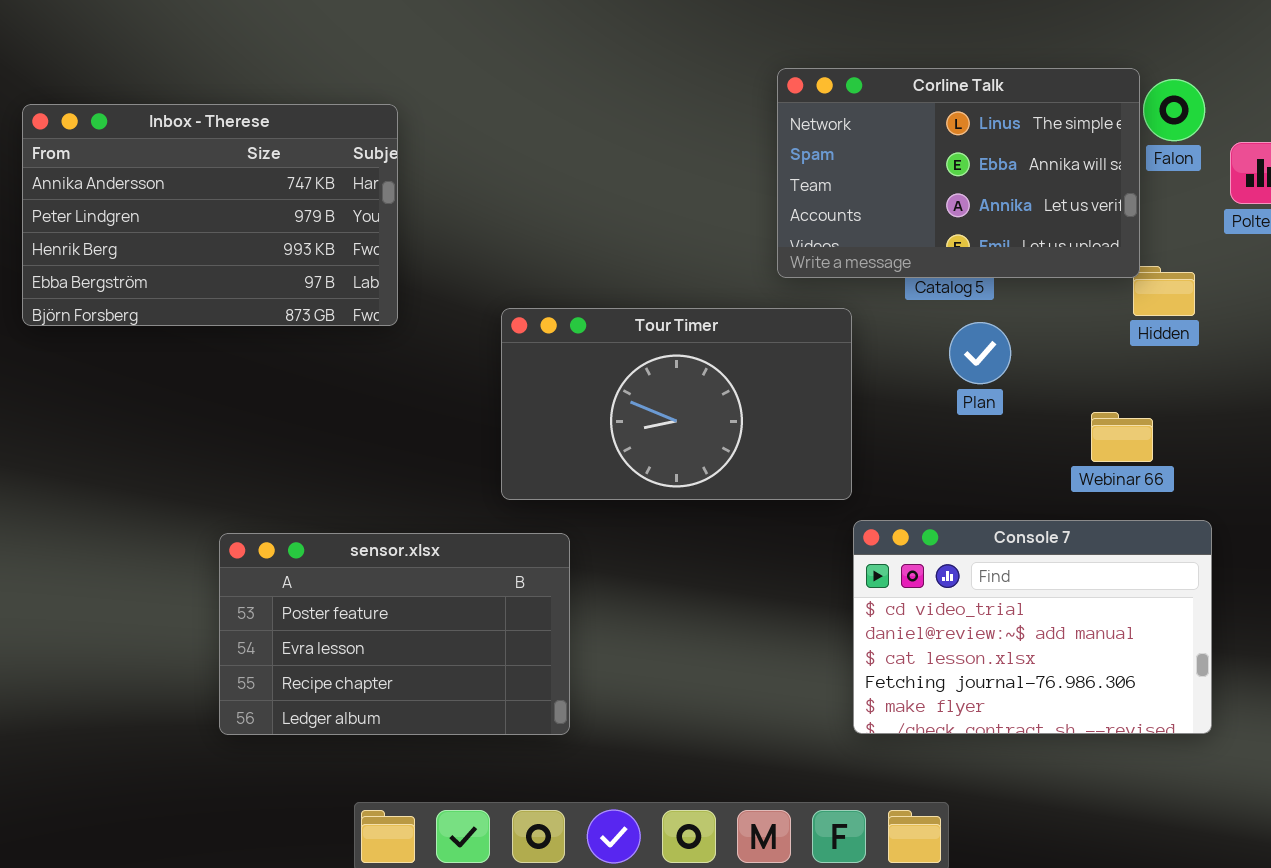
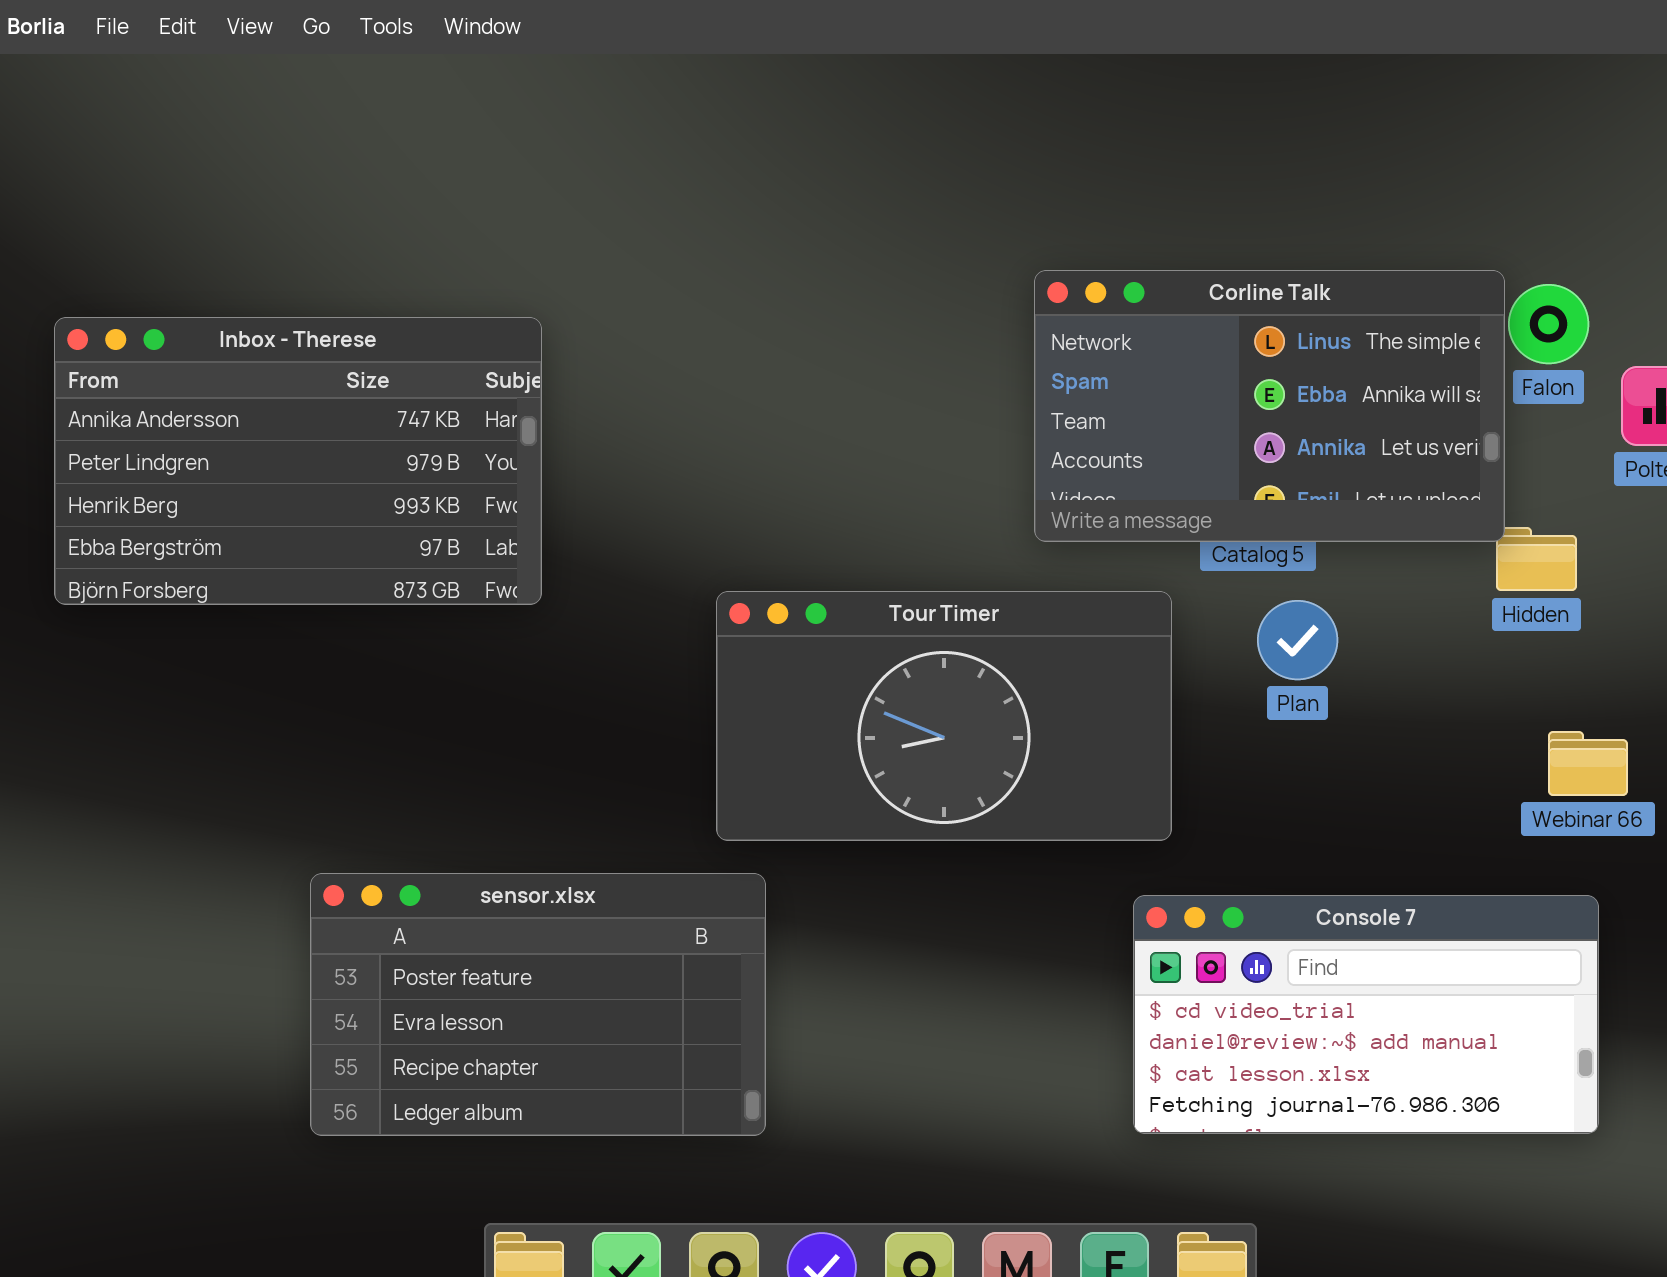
Tour Timer: [501,308,852,500] -> [716,591,1172,841], moved
Webinar 66: [1091,412,1153,462] -> [1548,731,1628,796], moved
Console 7: [853,520,1212,734] -> [1133,895,1599,1134], resized

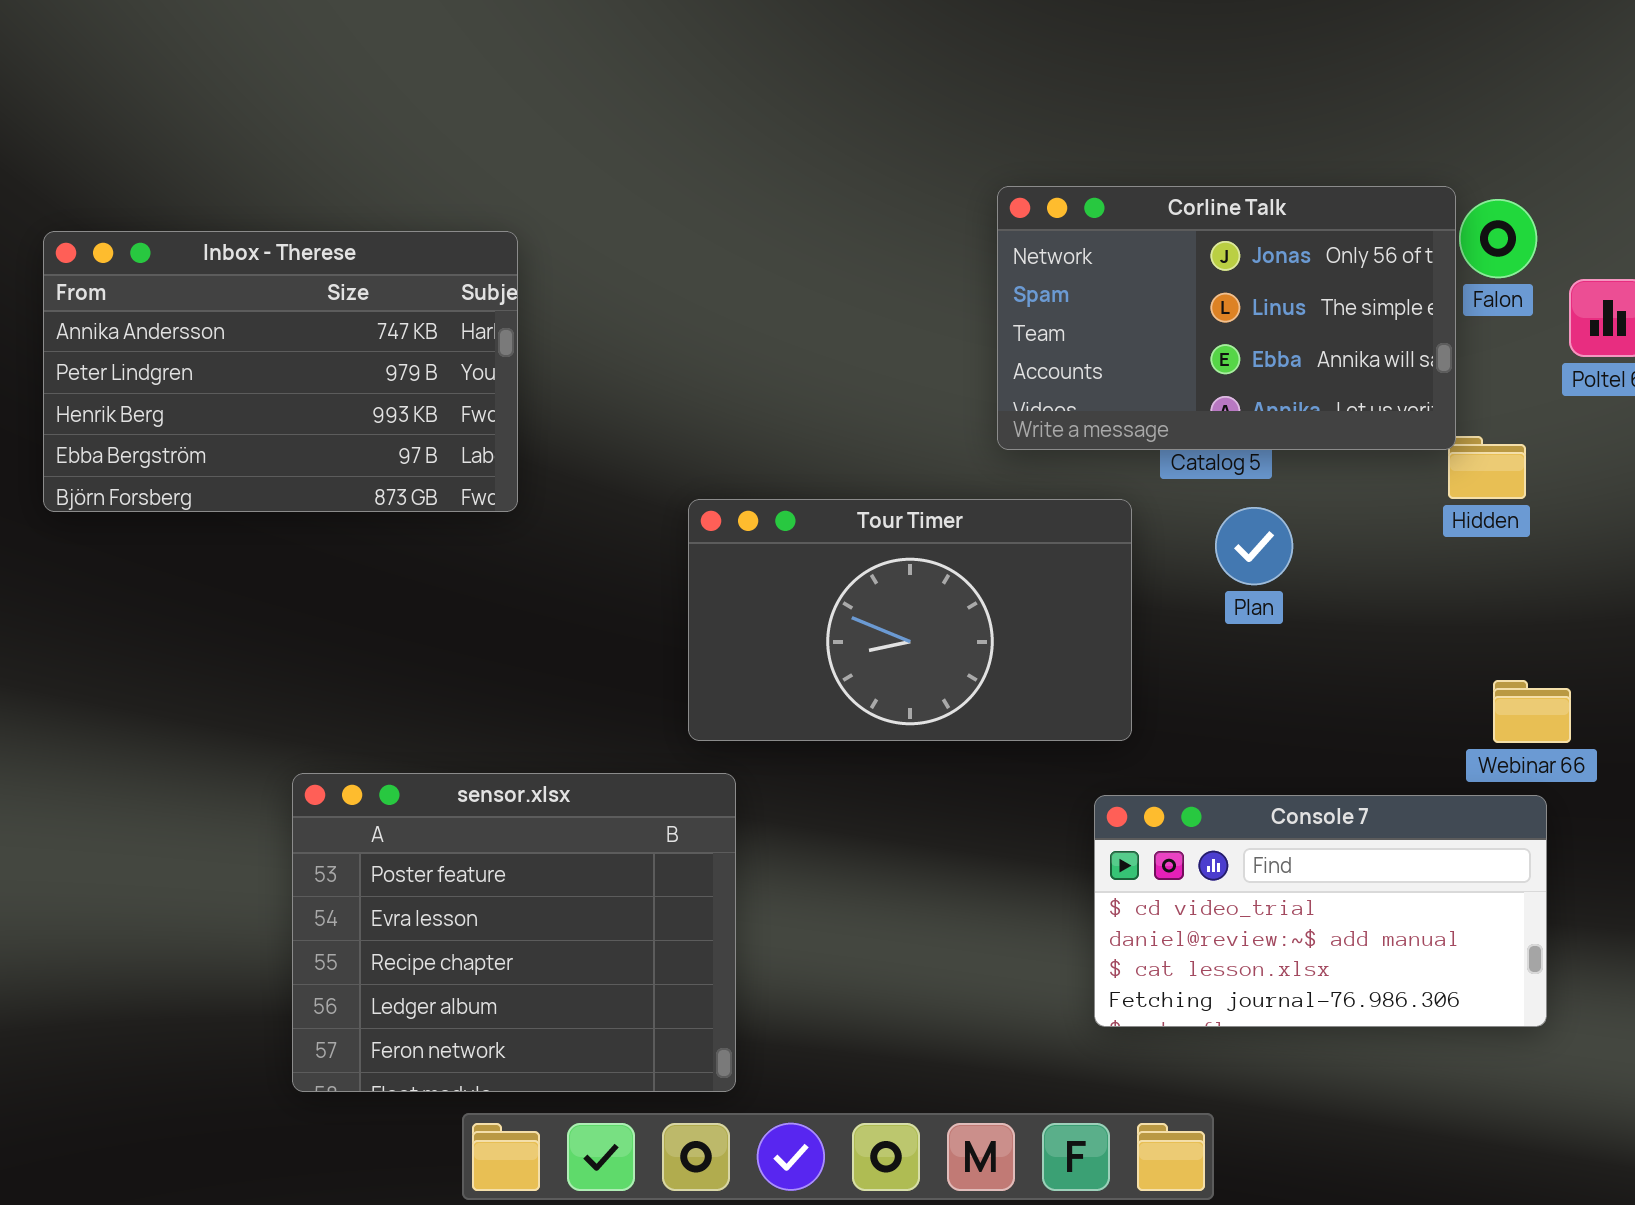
Corline Talk: [1034,270,1505,542] -> [997,186,1456,450], scrolled up 1 row
Webinar 66: [1548,731,1628,796] -> [1493,680,1571,743], moved
sensor.xlsx: [310,873,766,1136] -> [292,773,736,1092], resized

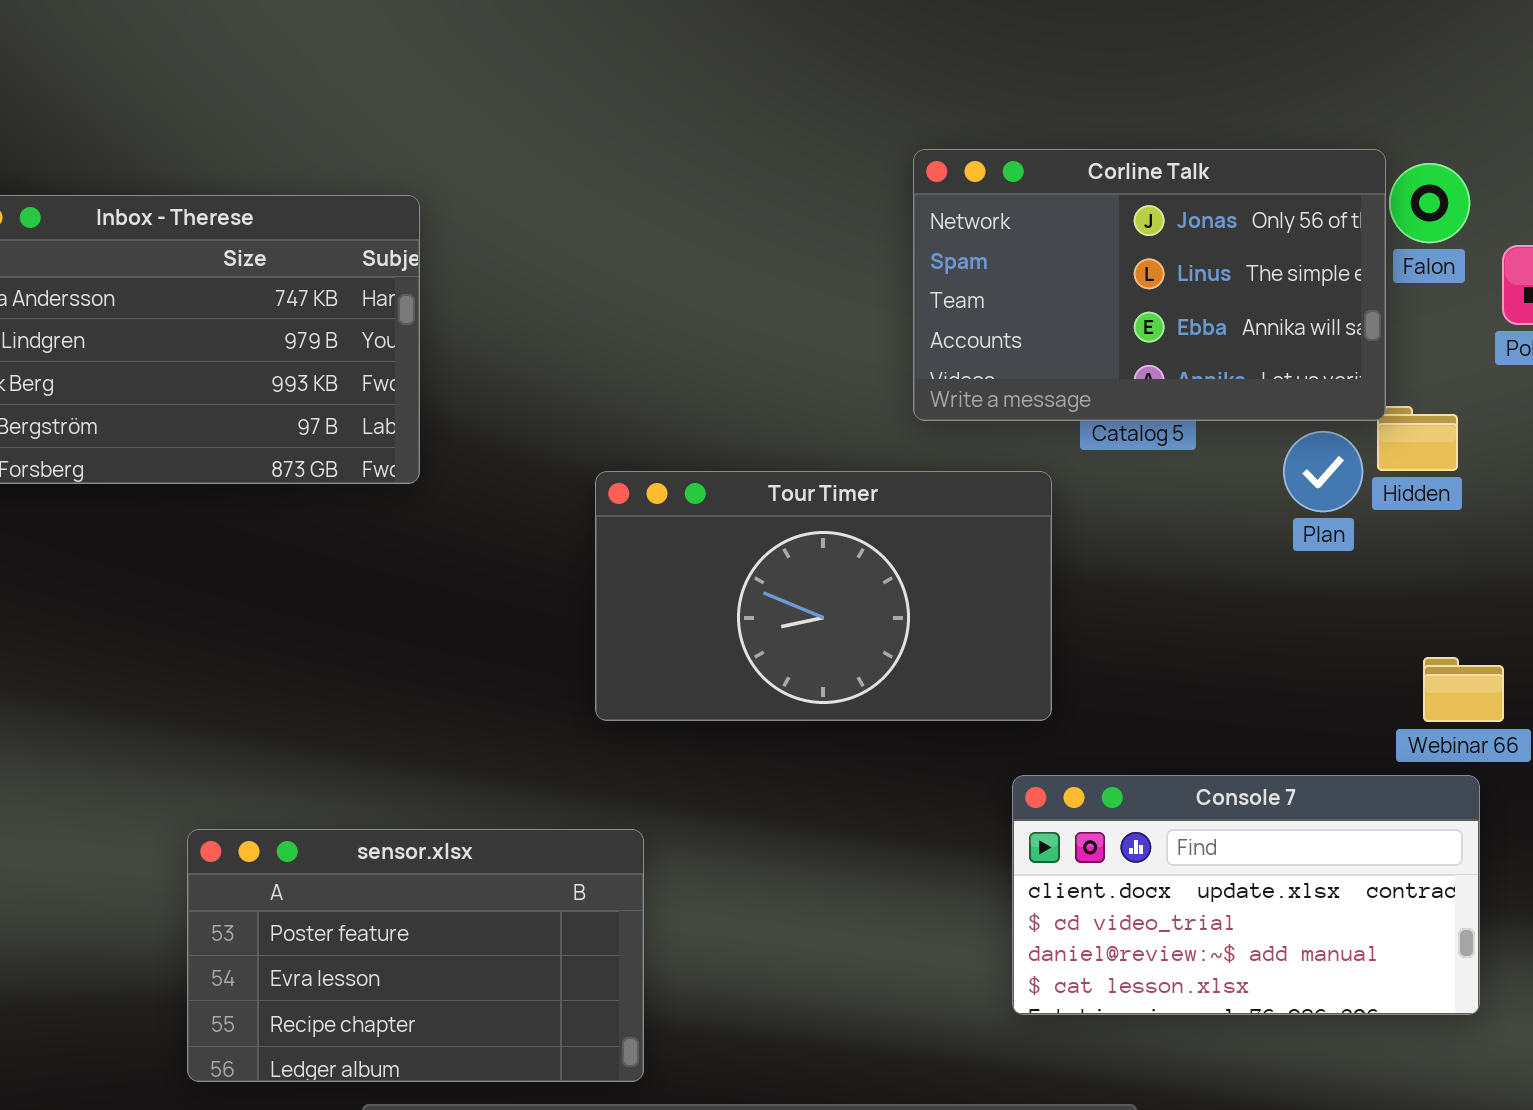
Plan: [1215,507,1293,585] -> [1283,431,1363,512], moved
sensor.xlsx: [292,773,736,1092] -> [187,829,644,1082], resized
Console 7: [1094,795,1547,1027] -> [1012,775,1480,1015], scrolled up 1 row

